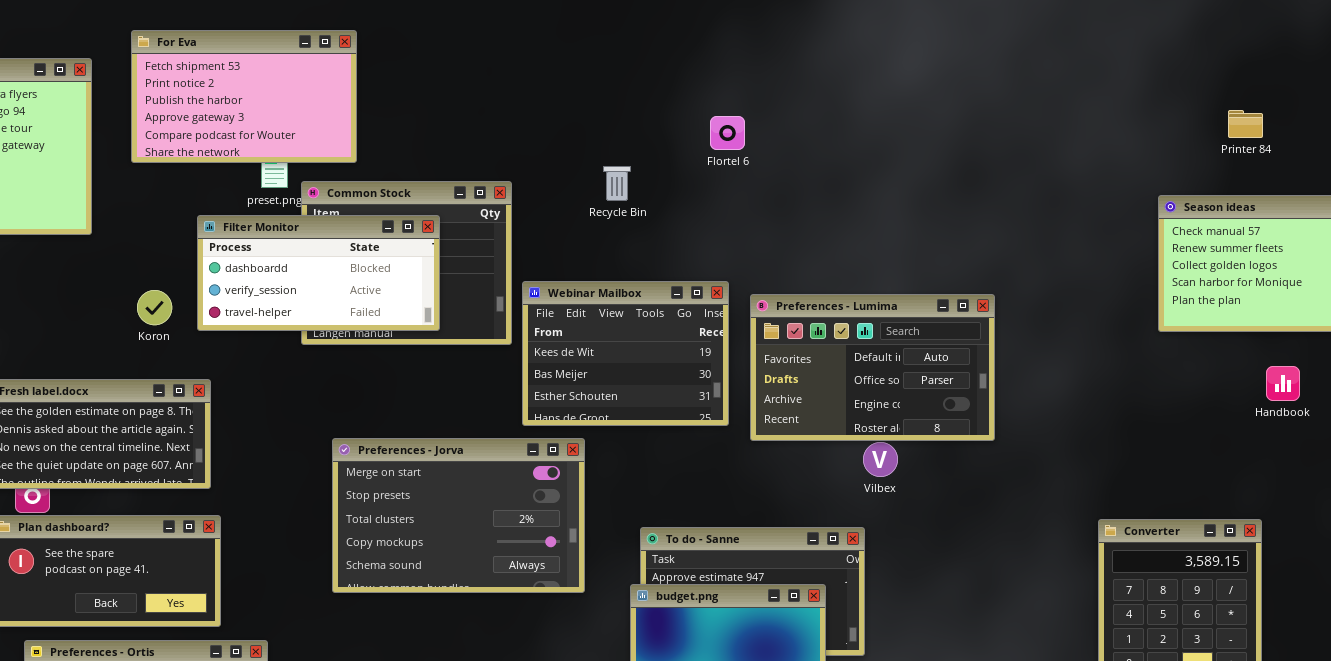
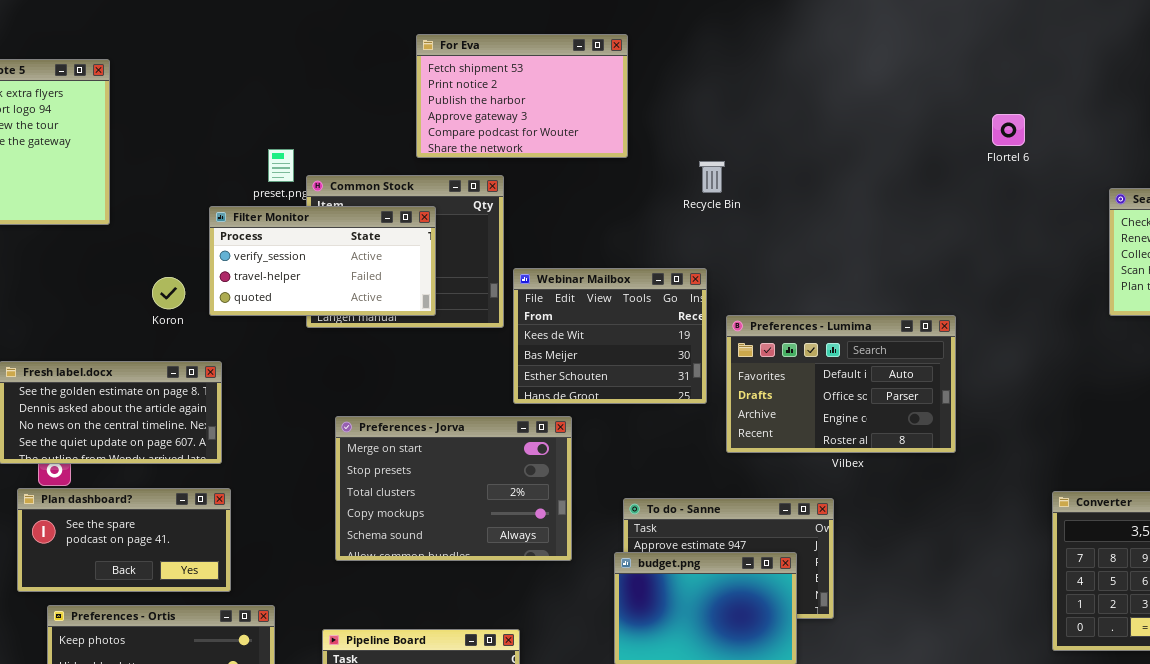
For Eva: [131,30,357,163] -> [416,34,628,158], moved
Flortel 6: [710,116,745,150] -> [992,114,1025,146], moved
Recycle Bin: [603,166,631,201] -> [699,161,725,193], moved
Filter Monitor: [197,215,440,331] -> [209,206,436,316], scrolled down 1 row
Preferences - Lumima: [750,294,995,441] -> [726,315,956,453], moved

